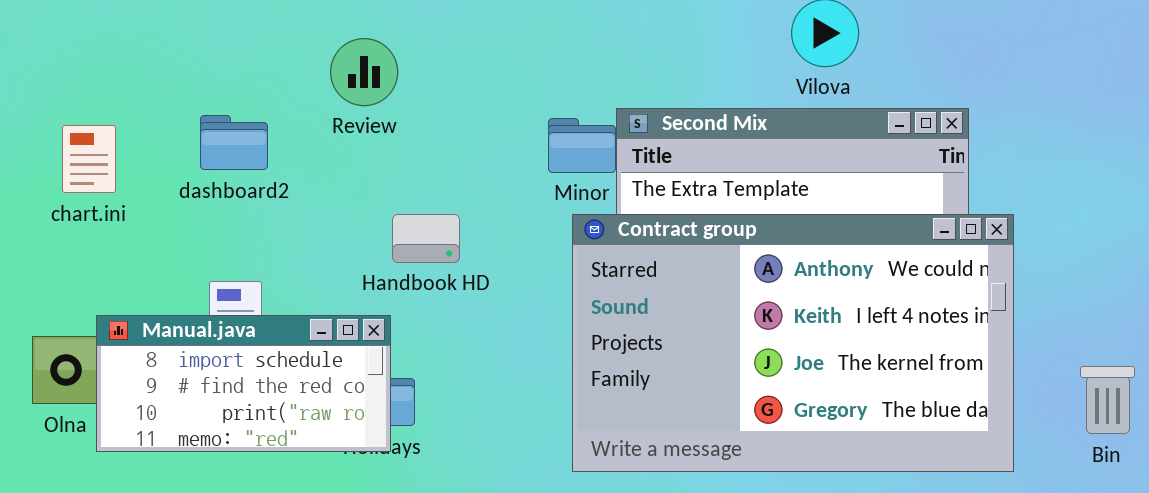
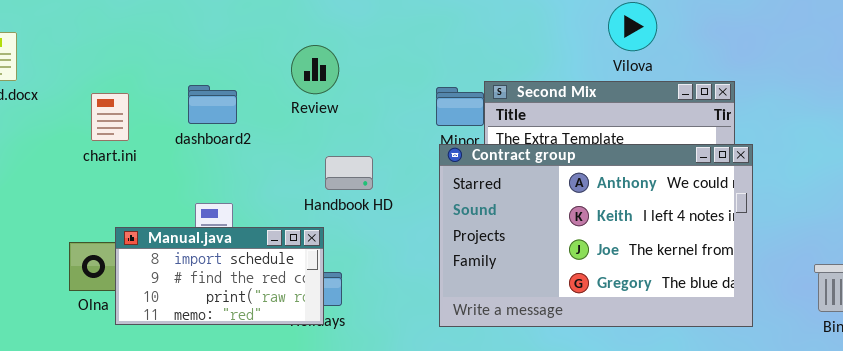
Review: [330,38,398,106] -> [291,45,339,94], moved
Contract group: [572,214,1014,472] -> [439,144,753,327], moved

